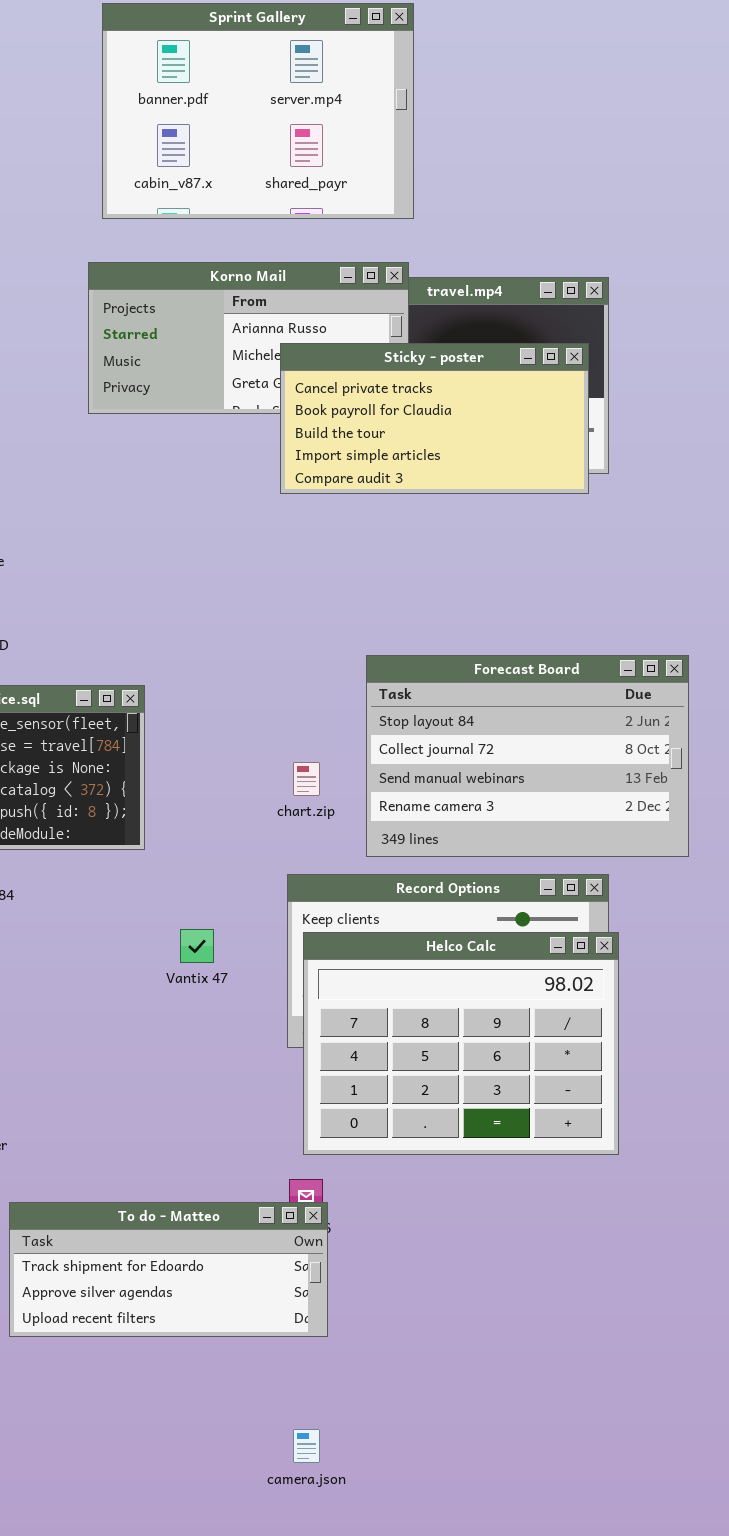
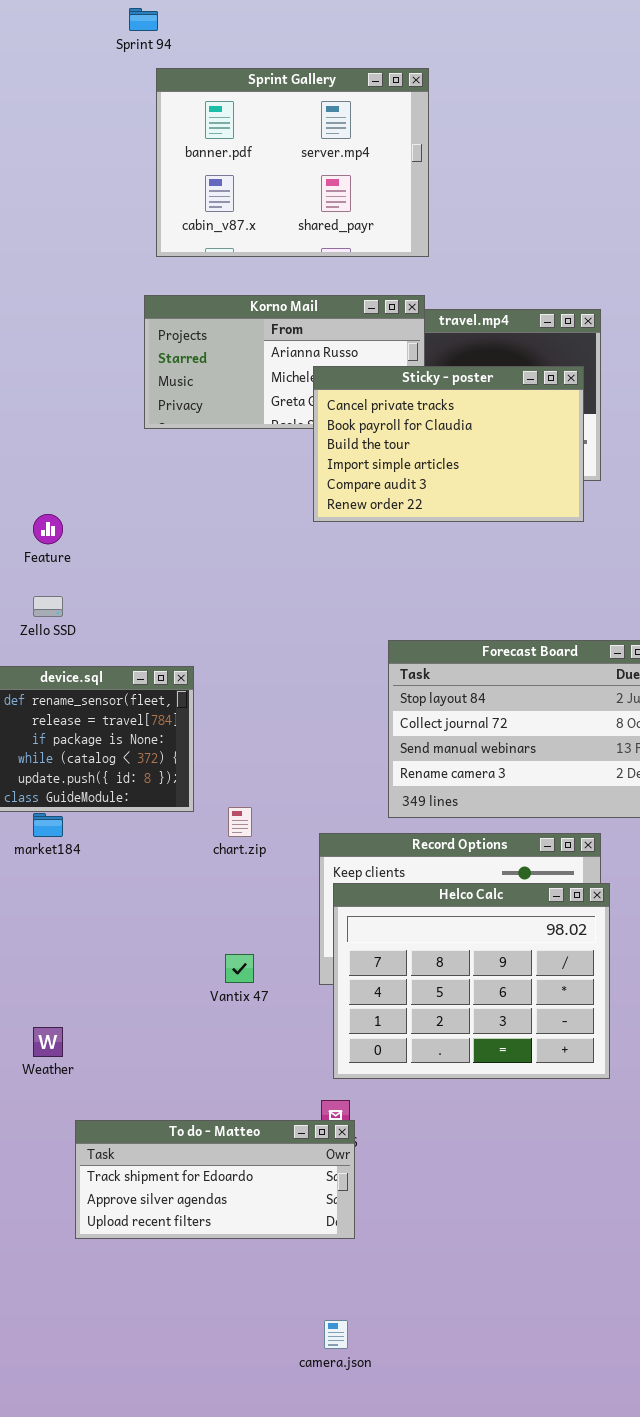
Sticky - poster: [280,343,589,494] -> [313,366,584,522], resized
chart.zip: [293,762,320,796] -> [228,807,252,837], moved
Vantix 47: [180,929,214,963] -> [225,954,254,983], moved

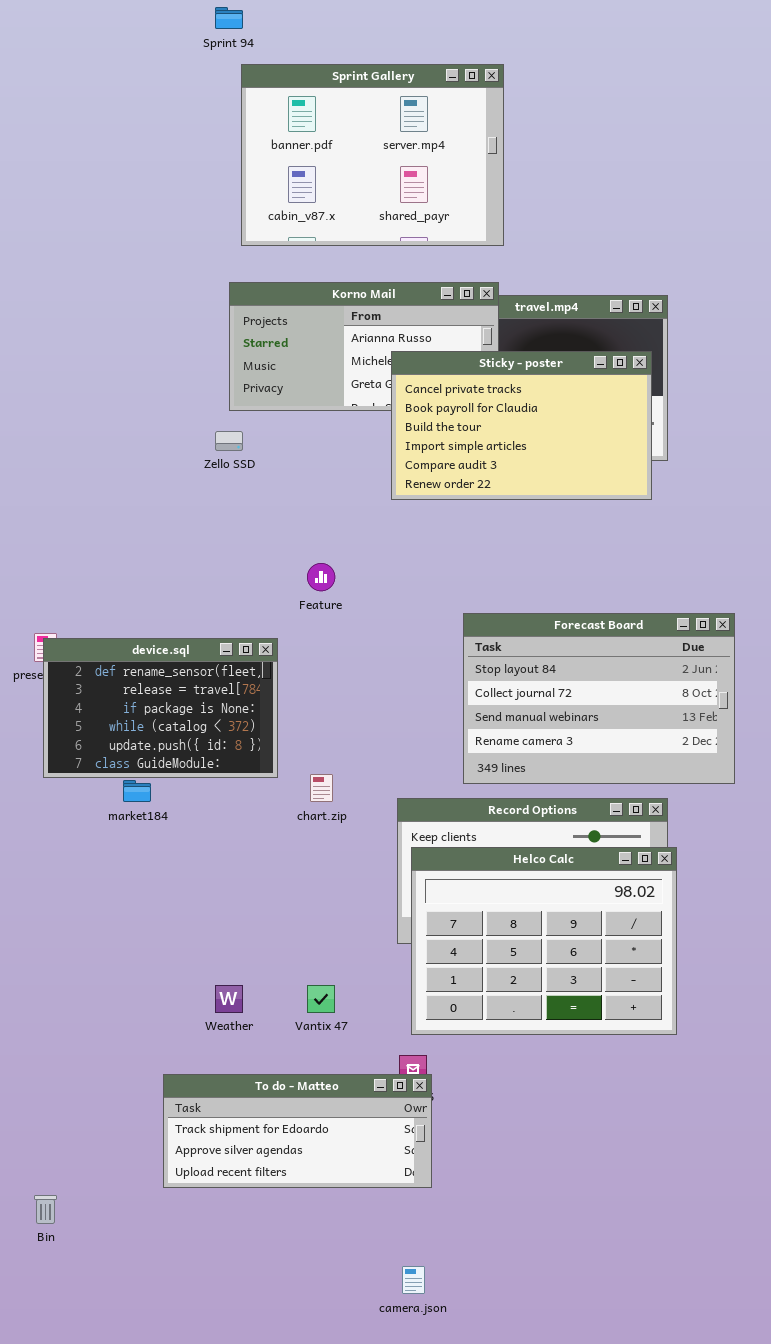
Feature: [33,514,63,544] -> [307,563,335,591], moved
Zello SSD: [33,596,63,617] -> [215,431,243,451], moved
Vantix 47: [225,954,254,983] -> [307,985,335,1013], moved
Weather: [33,1027,63,1057] -> [215,985,243,1013], moved

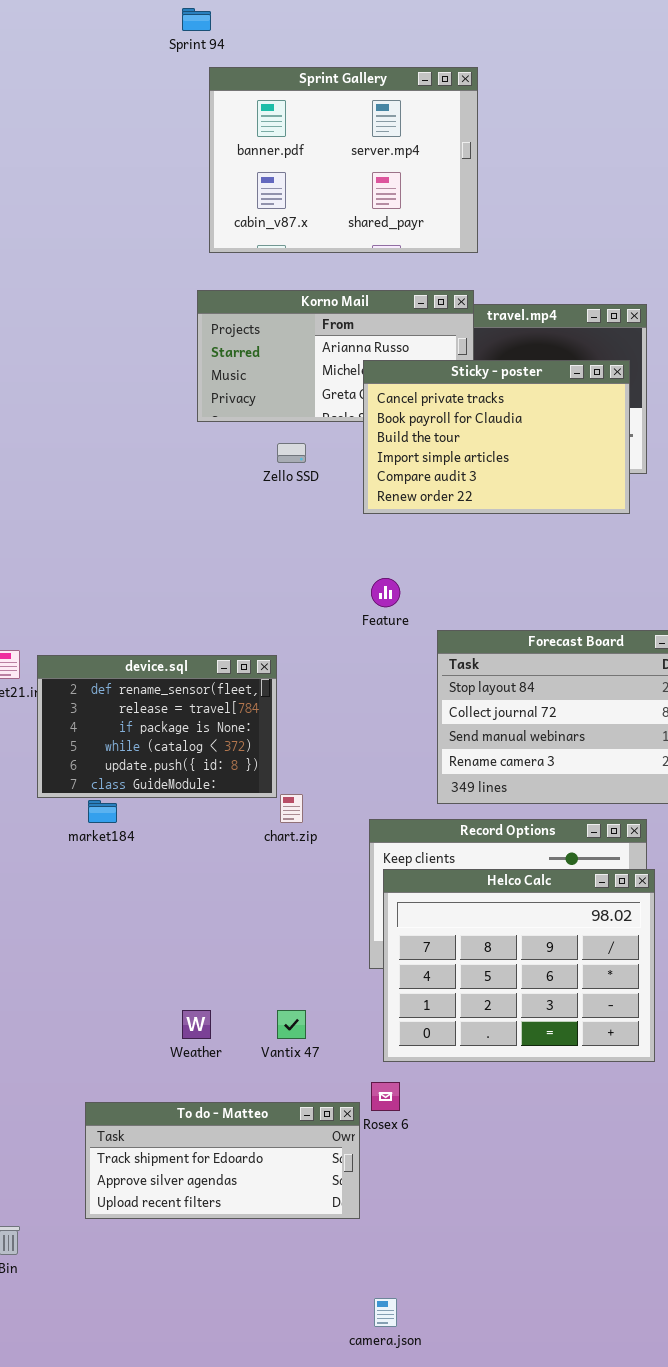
Zello SSD: [215,431,243,451] -> [277,443,306,463], moved
Feature: [307,563,335,591] -> [371,578,400,607], moved
device.sql: [43,638,278,778] -> [37,655,277,798], moved
To do - Matteo: [163,1074,432,1188] -> [85,1102,360,1219], moved

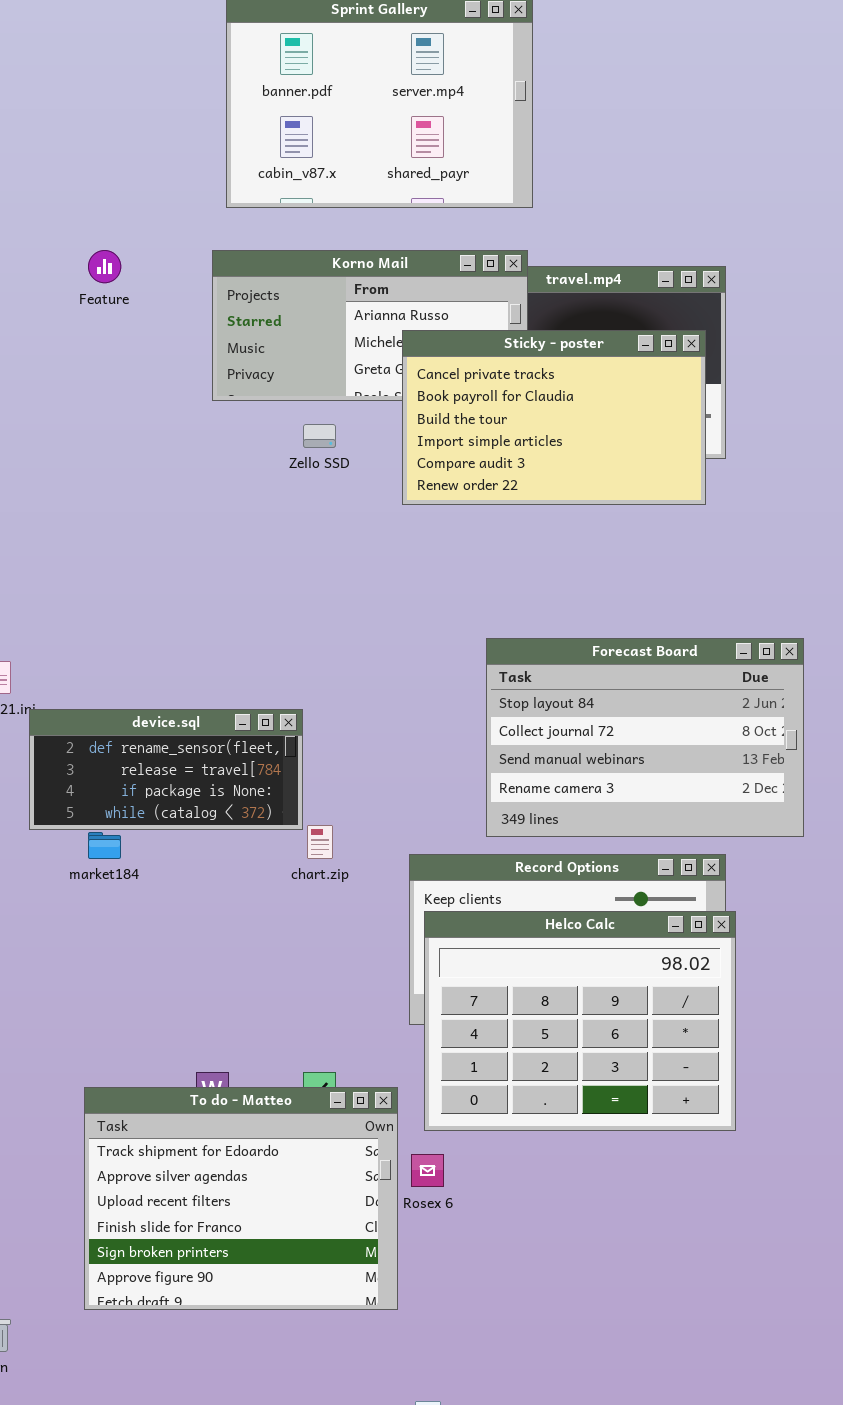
Feature: [371,578,400,607] -> [88,250,121,283], moved
device.sql: [37,655,277,798] -> [29,709,303,830], resized
To do - Matteo: [85,1102,360,1219] -> [84,1087,398,1310], resized

